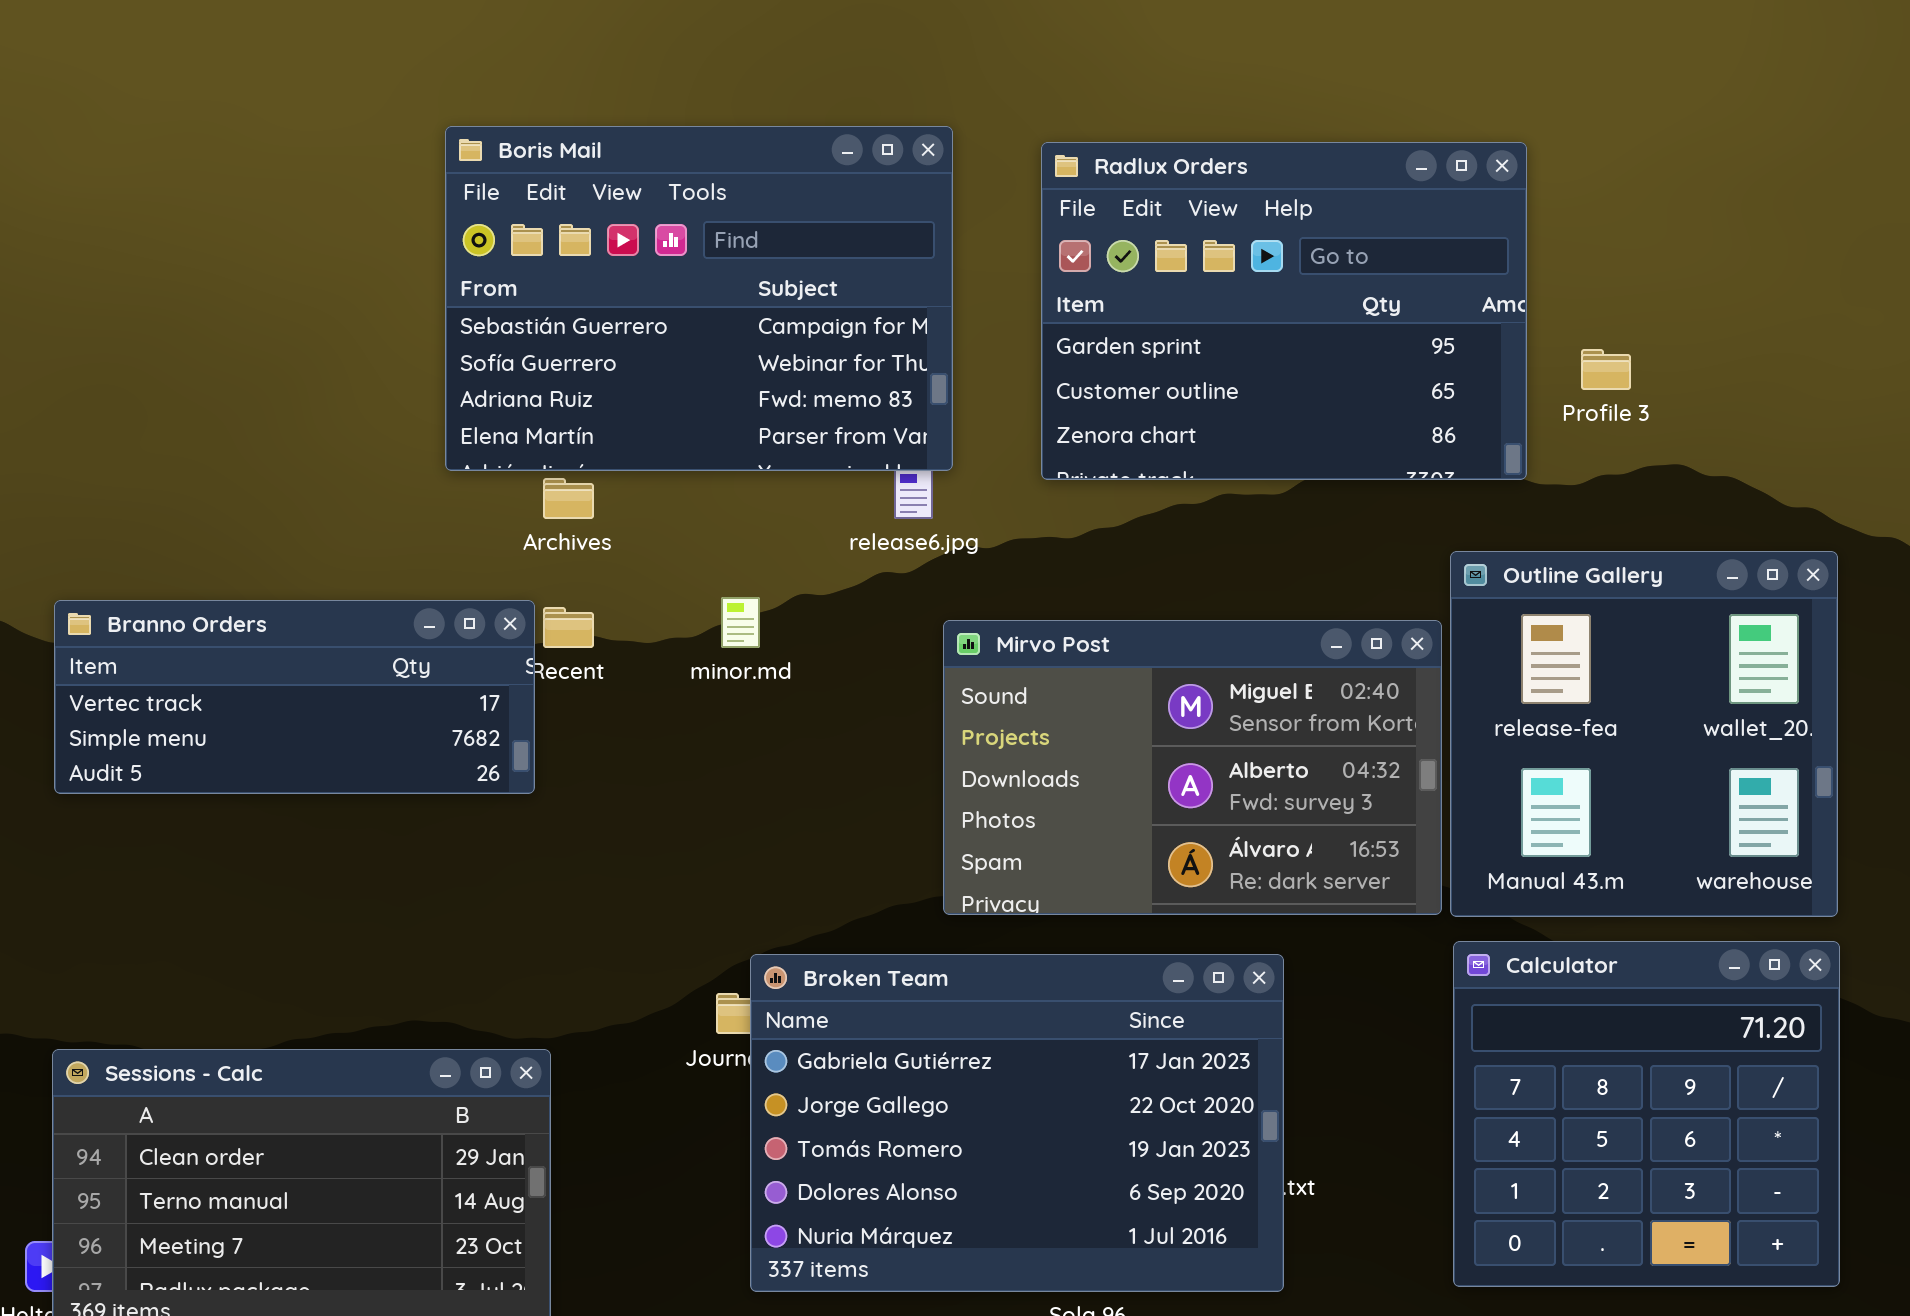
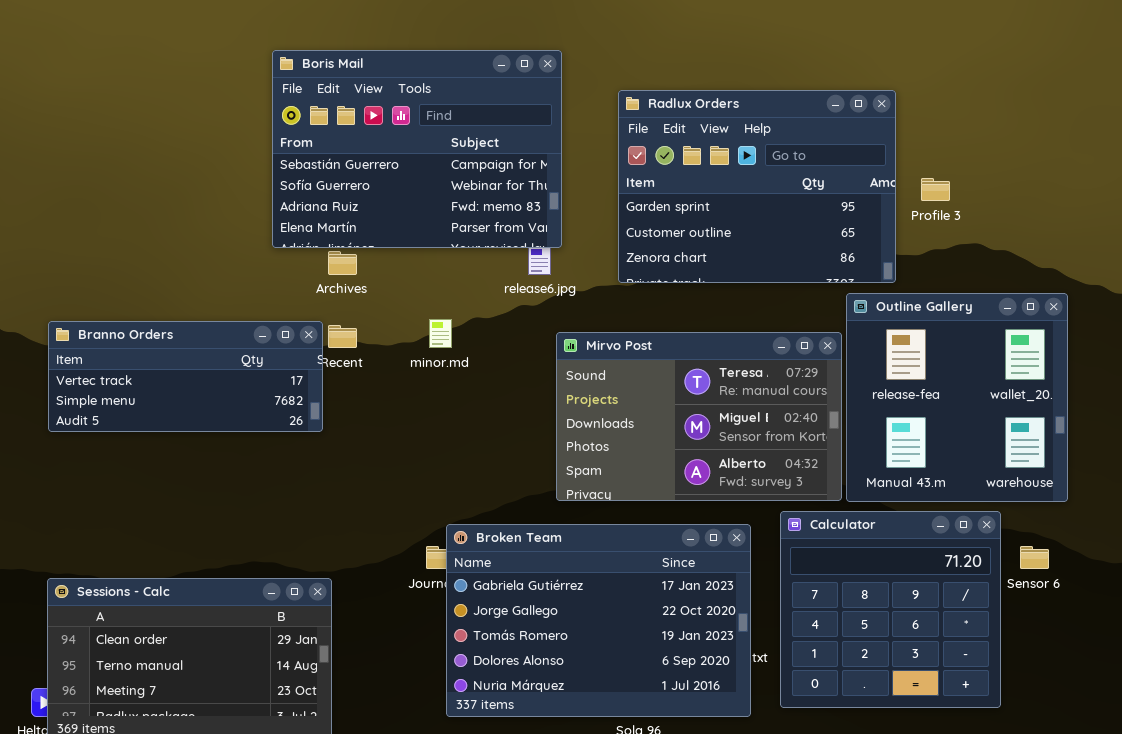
Radlux Orders: [1041,142,1527,480] -> [618,90,896,283], moved
Mirvo Post: [943,620,1442,915] -> [556,332,842,501], scrolled up 1 row
Calculator: [1453,941,1840,1287] -> [780,511,1001,708], moved

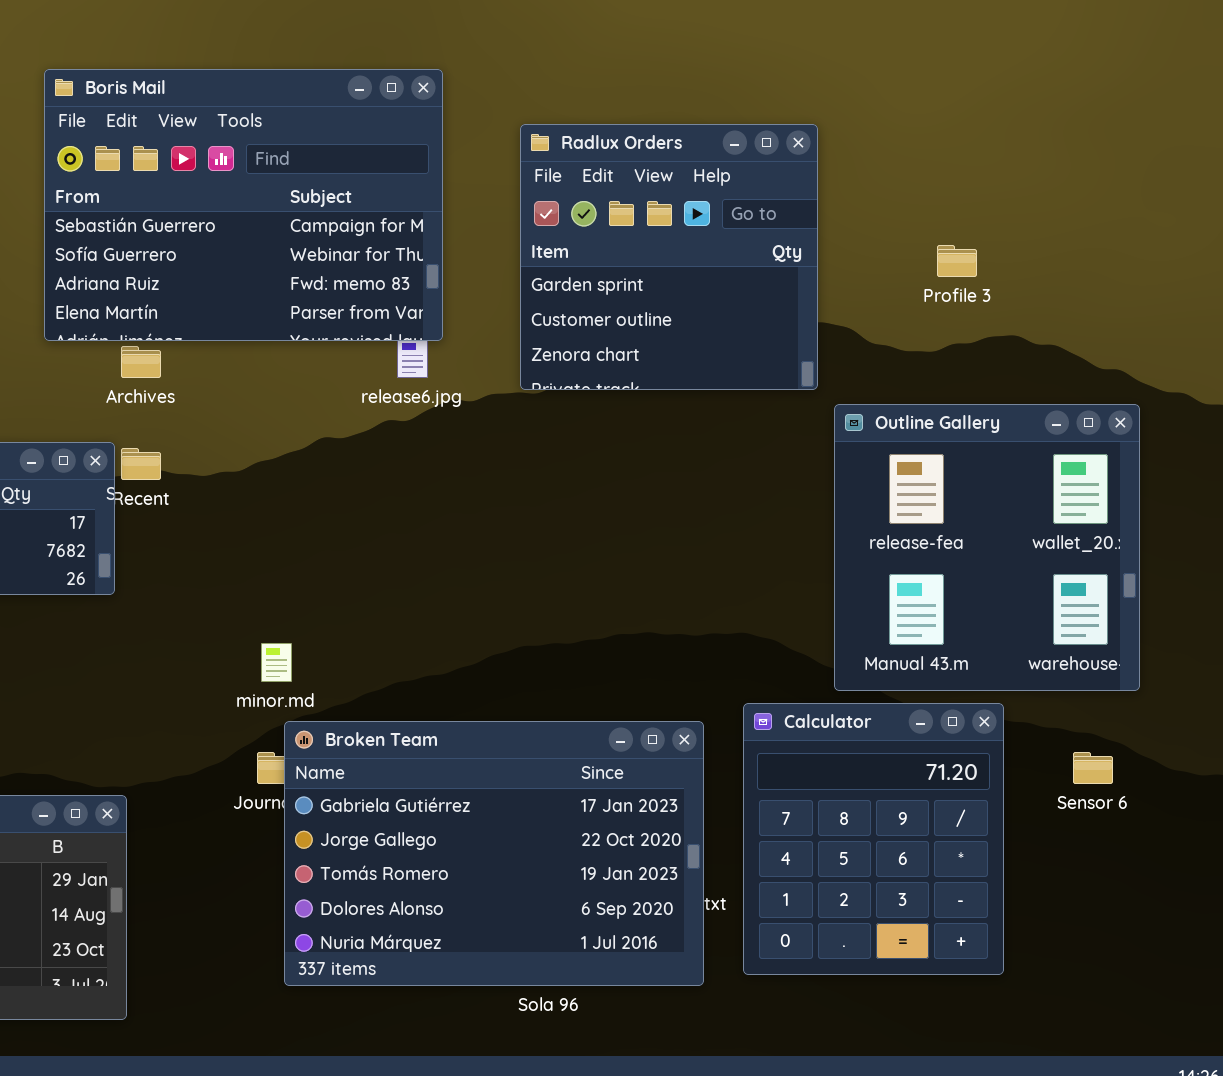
Radlux Orders: [618,90,896,283] -> [520,124,818,390], resized
minor.md: [429,319,452,348] -> [261,643,292,682], moved
Mirvo Post: [556,332,842,501] -> none, closed
Calculator: [780,511,1001,708] -> [743,703,1004,975], resized

